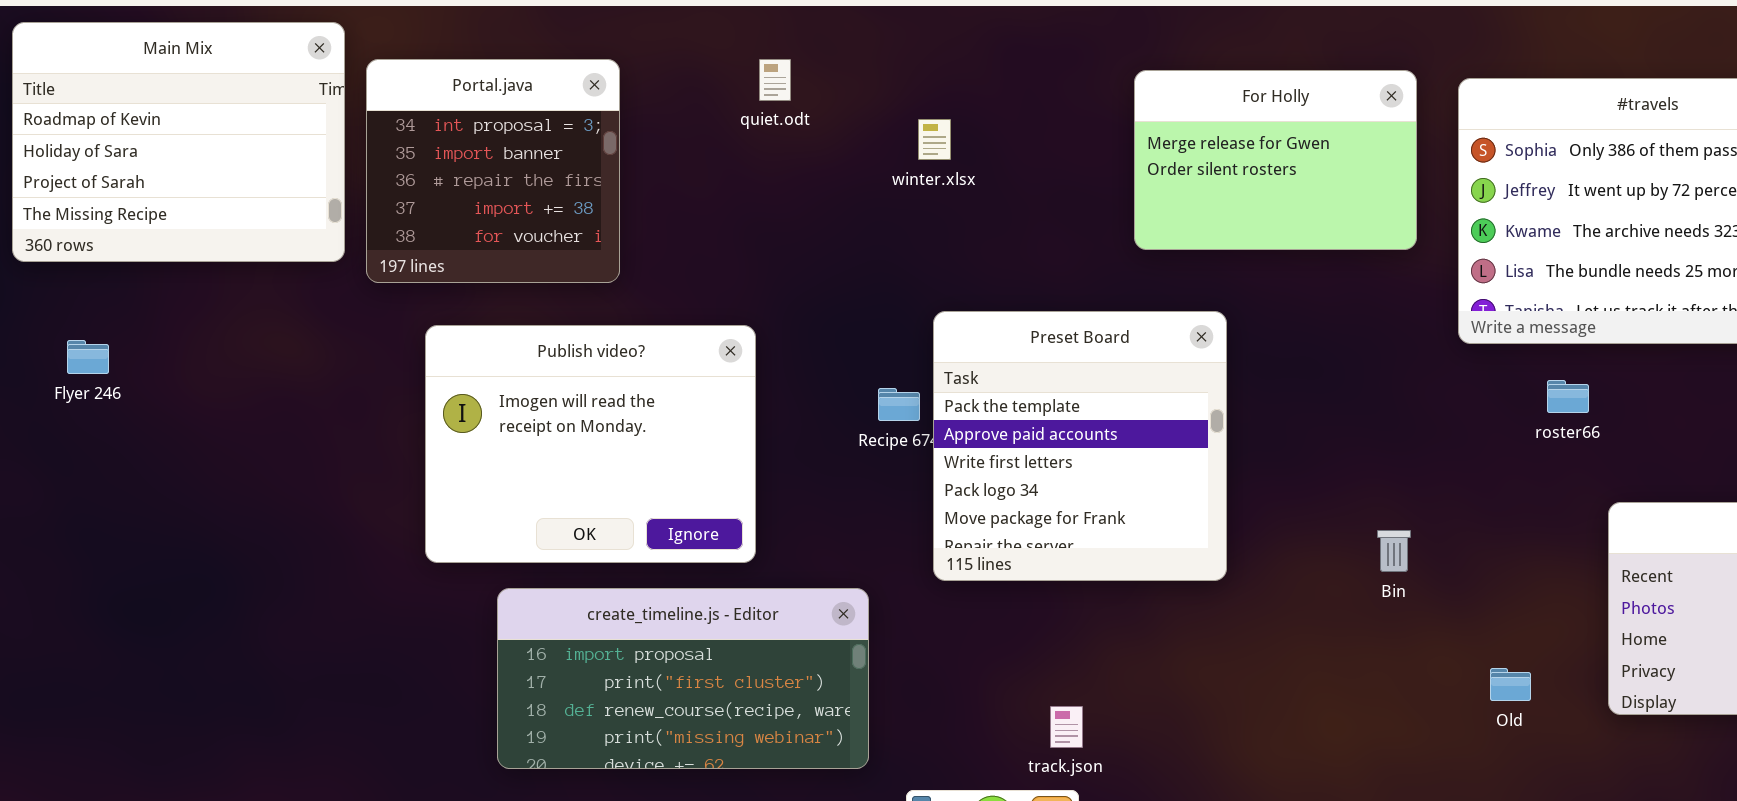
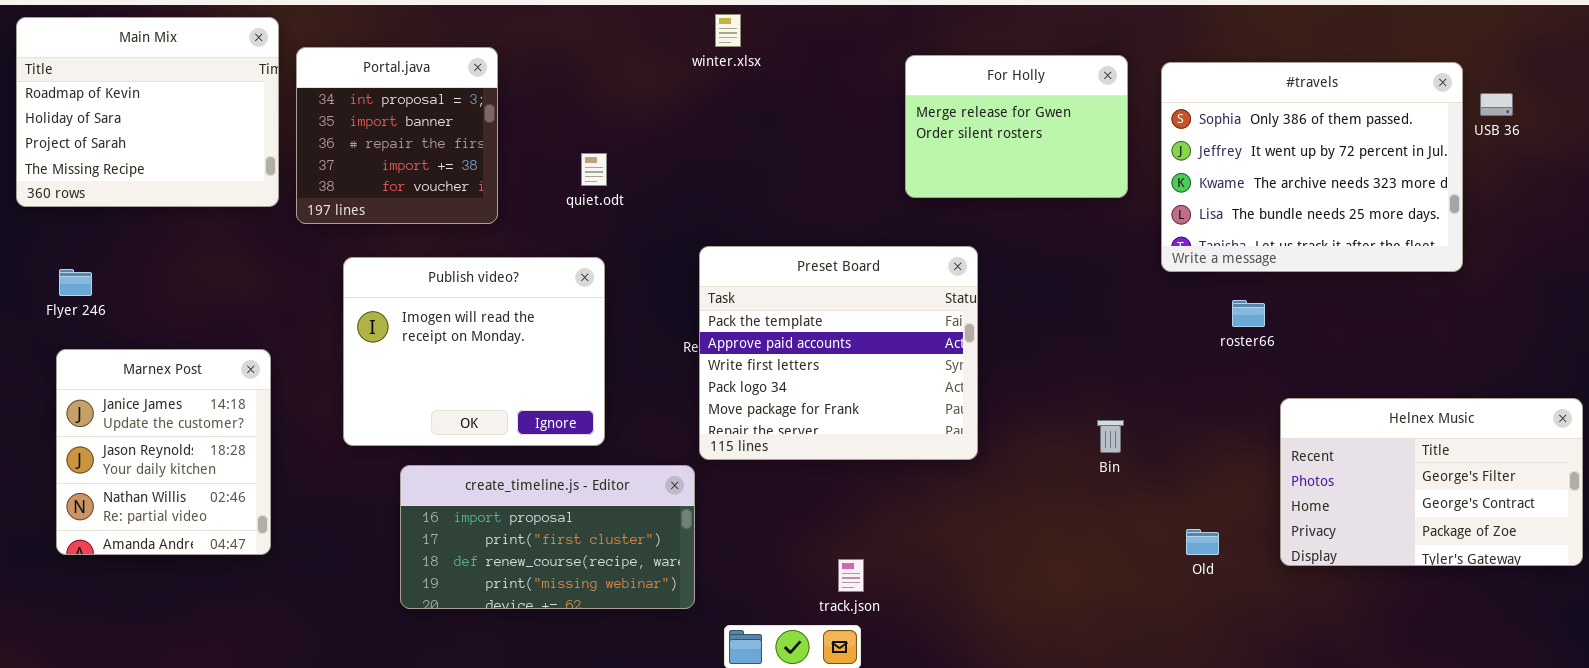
quiet.odt: [759,59,791,101] -> [581,153,607,186], moved
winter.xlsx: [918,119,951,160] -> [715,14,741,47], moved
Preset Board: [933,311,1227,581] -> [699,246,978,460], resized
Marnex Post: none -> [56,349,271,555], opened

